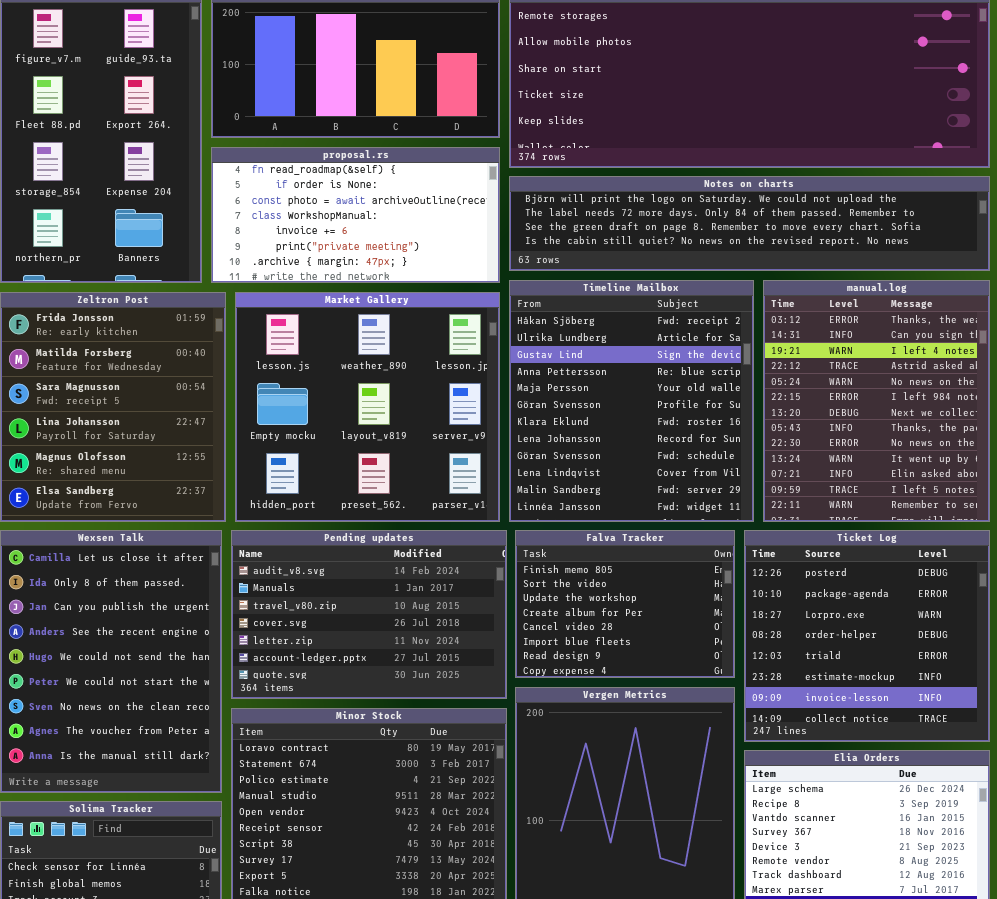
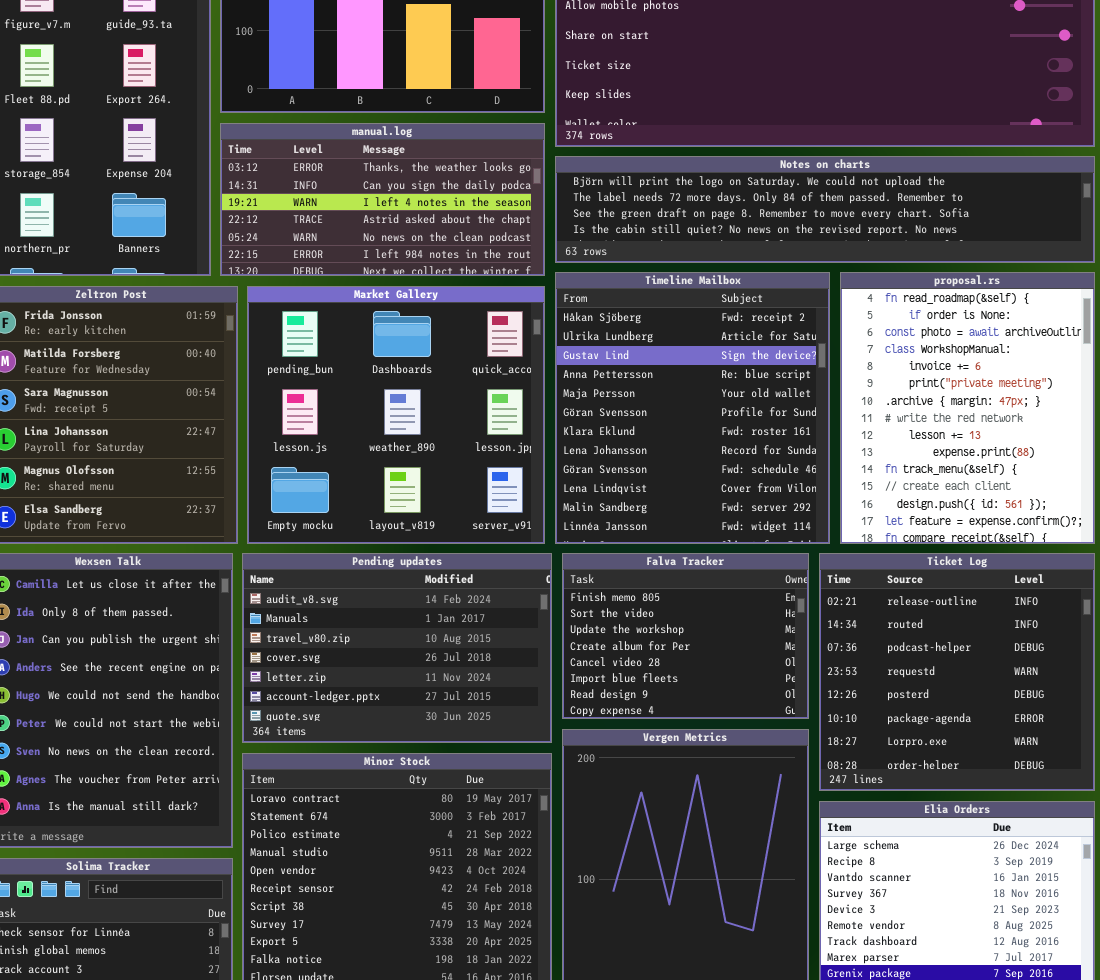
proposal.rs: [211,147,500,283] -> [840,272,1095,544], moved, resized
manual.log: [763,280,990,522] -> [220,123,545,276], moved, resized
Market Gallery: [235,292,500,522] -> [247,286,545,544], scrolled up 1 row
Ticket Log: [744,530,990,742] -> [819,553,1095,791], scrolled up 4 rows

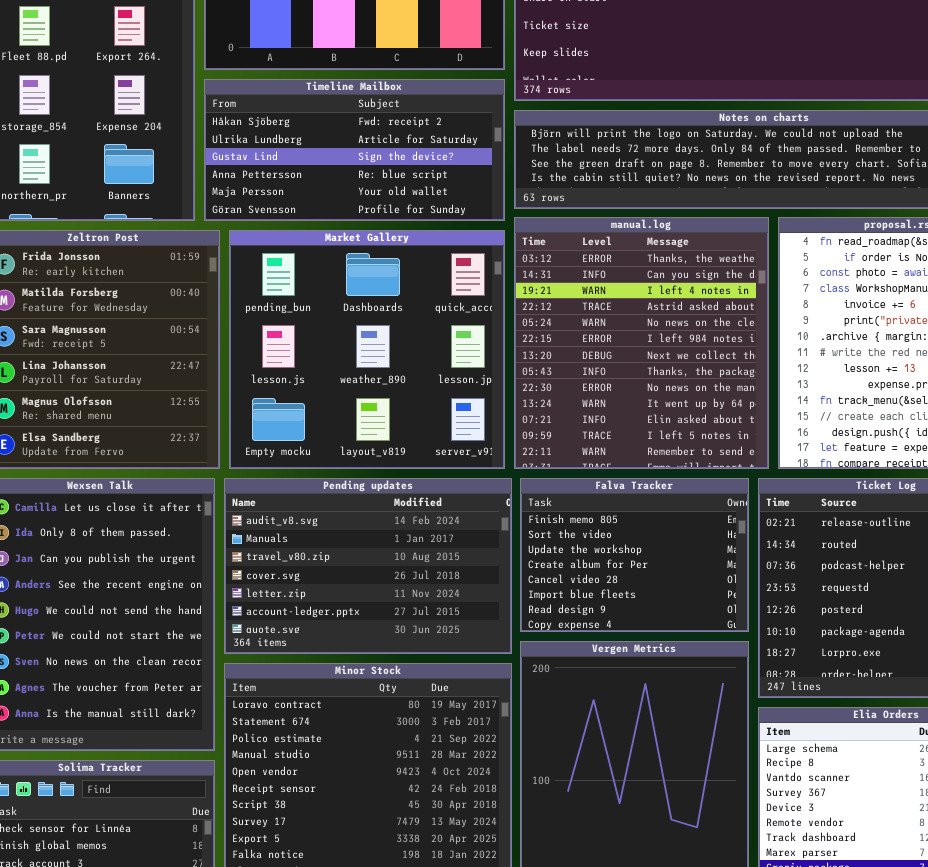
manual.log: [220,123,545,276] -> [514,217,769,469], moved, resized
Timeline Mailbox: [555,272,830,544] -> [204,79,505,221], moved, resized

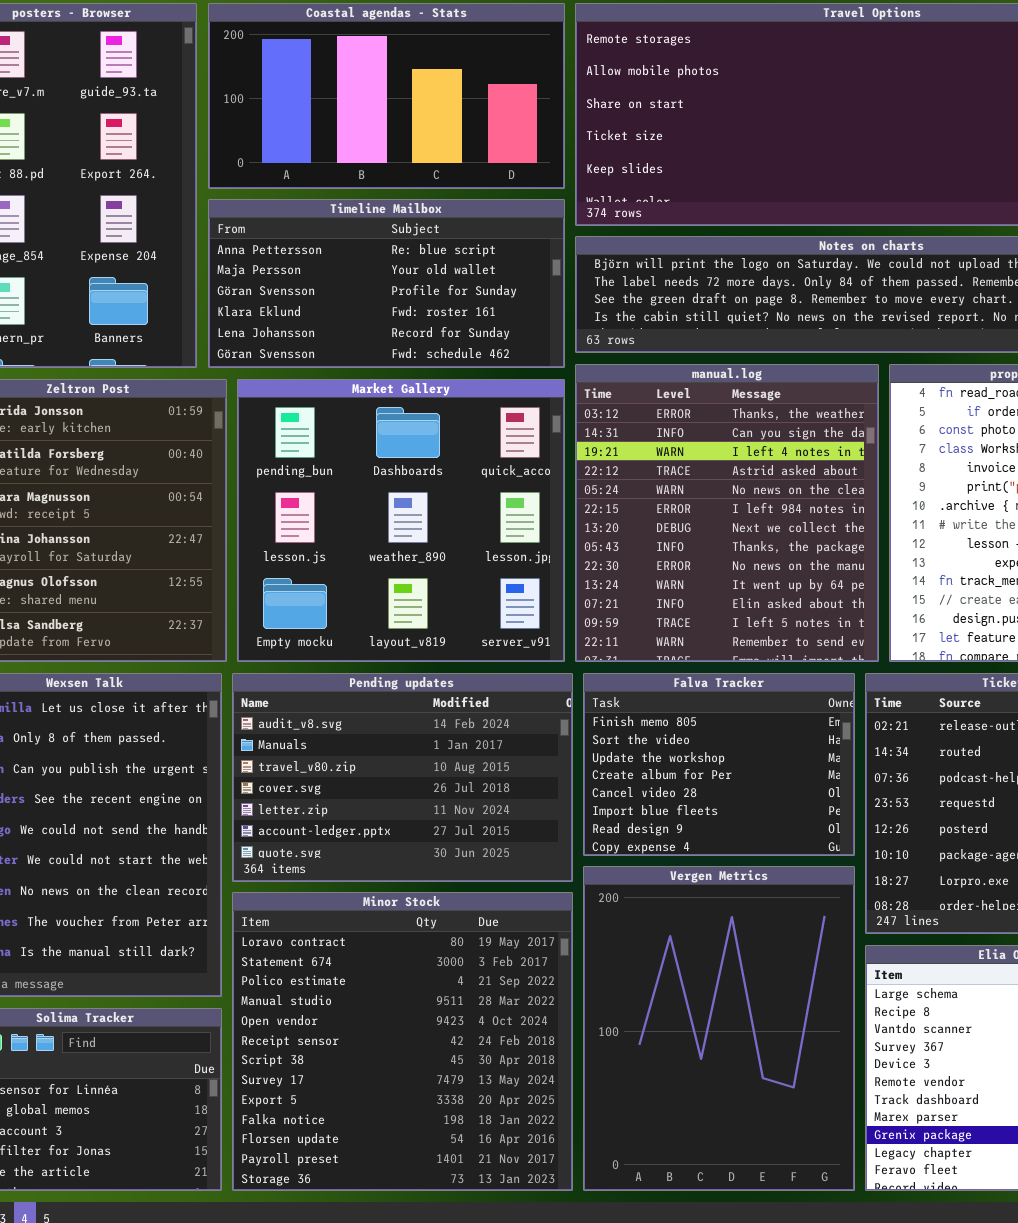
Timeline Mailbox: [204,79,505,221] -> [208,199,565,368], scrolled down 3 rows

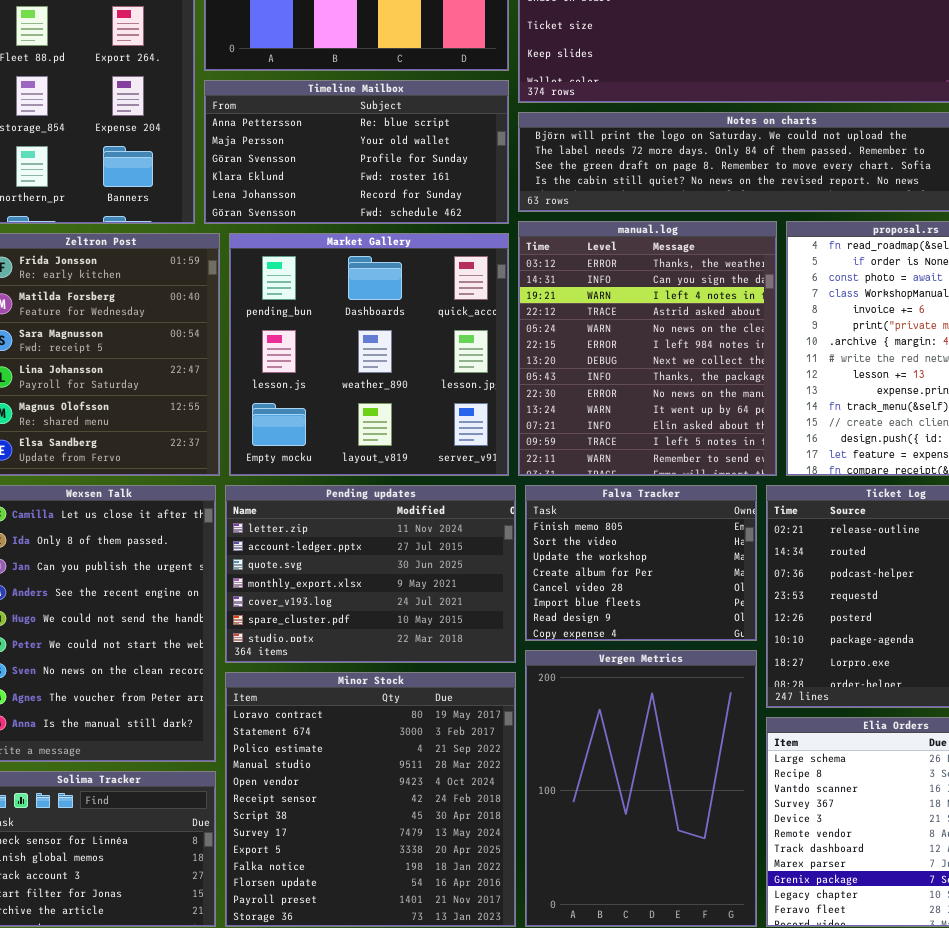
Pending updates: [232,673,573,882] -> [225,485,516,663], scrolled down 4 rows

